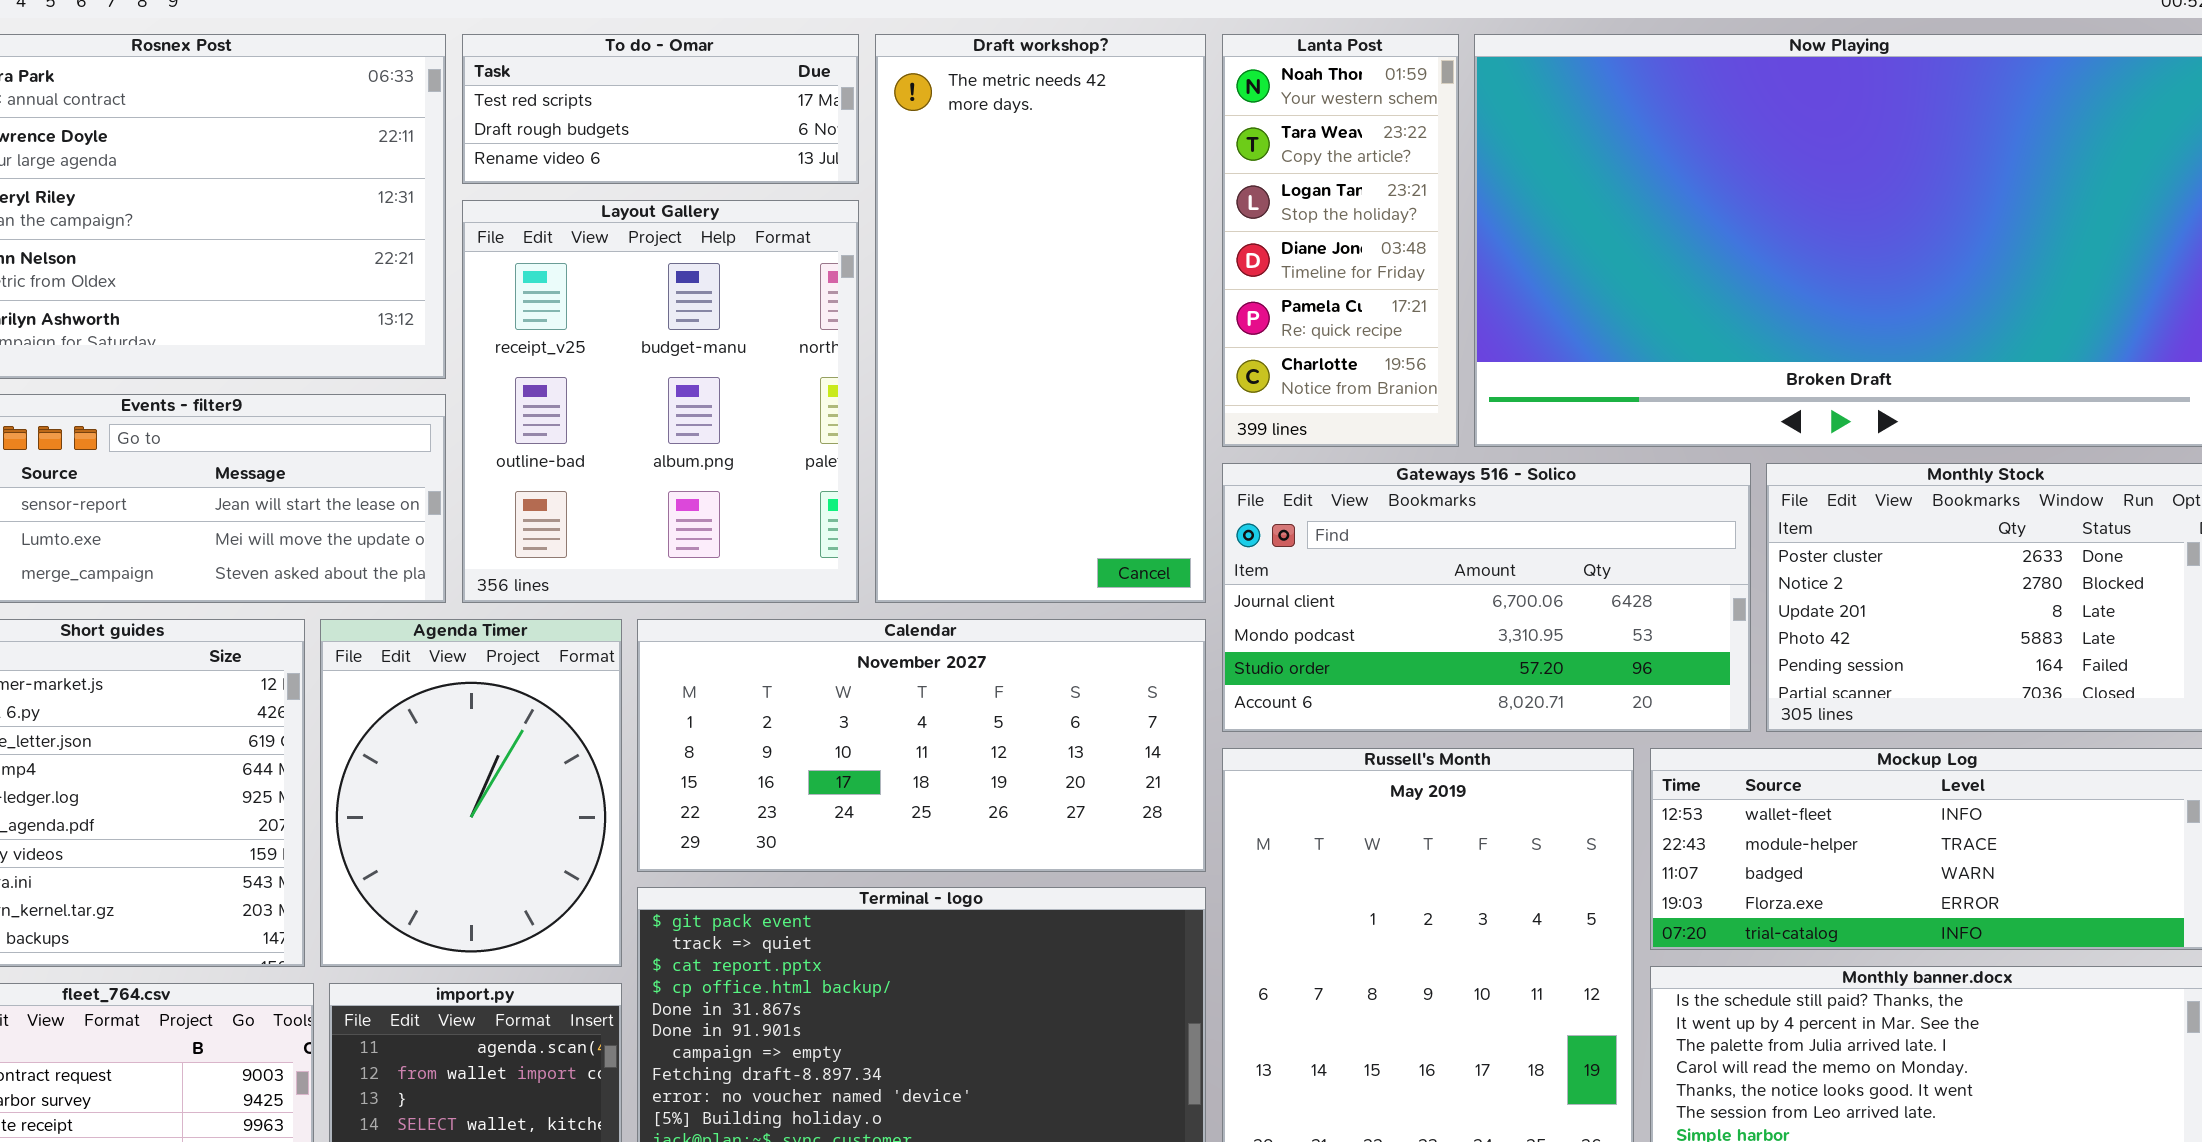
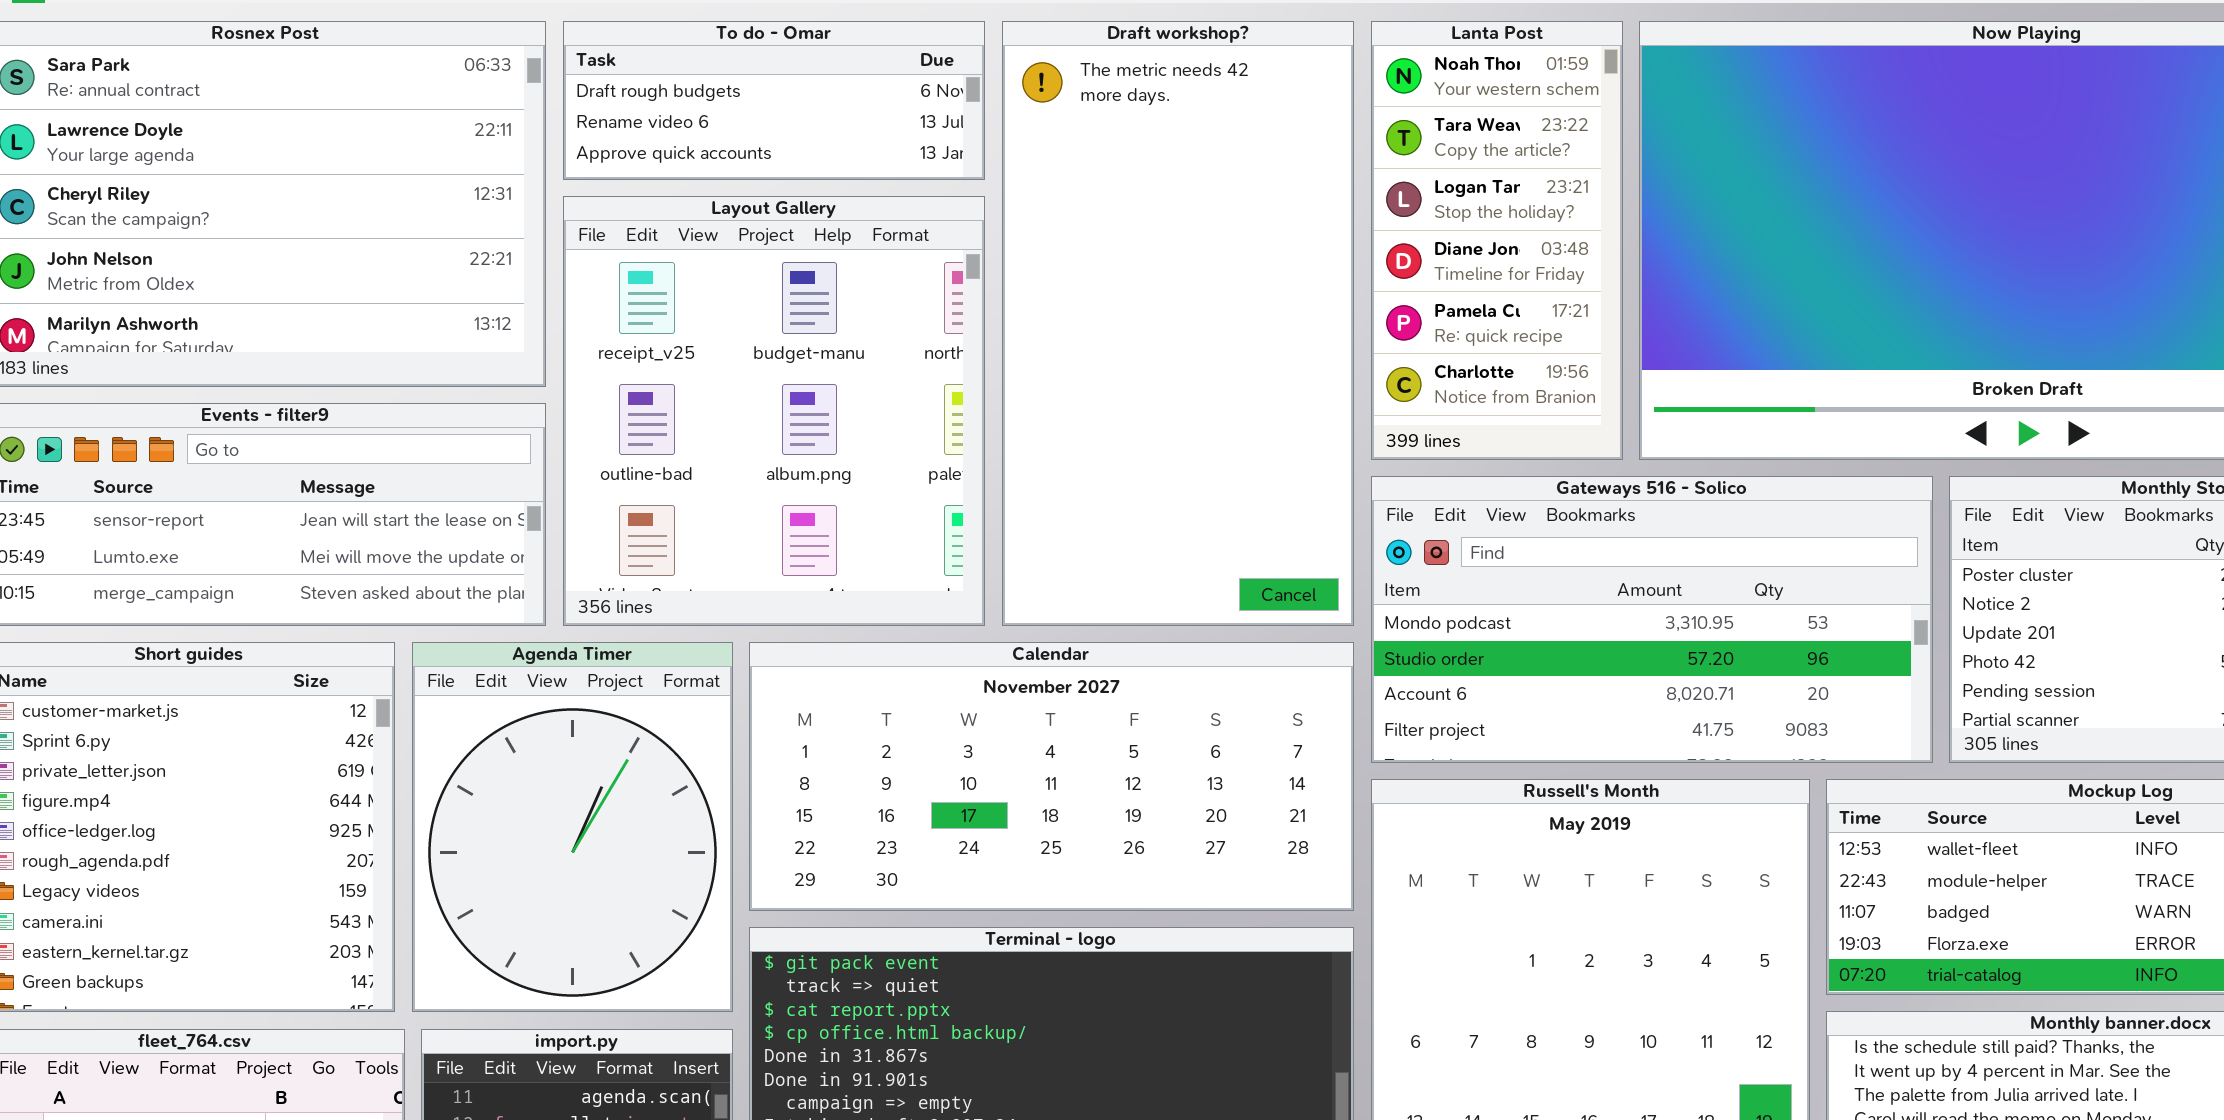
To do - Omar: [462,34,859,184] -> [563,21,985,180], scrolled down 1 row
Gateways 516 - Solico: [1222,463,1751,732] -> [1371,476,1933,763], scrolled down 1 row

